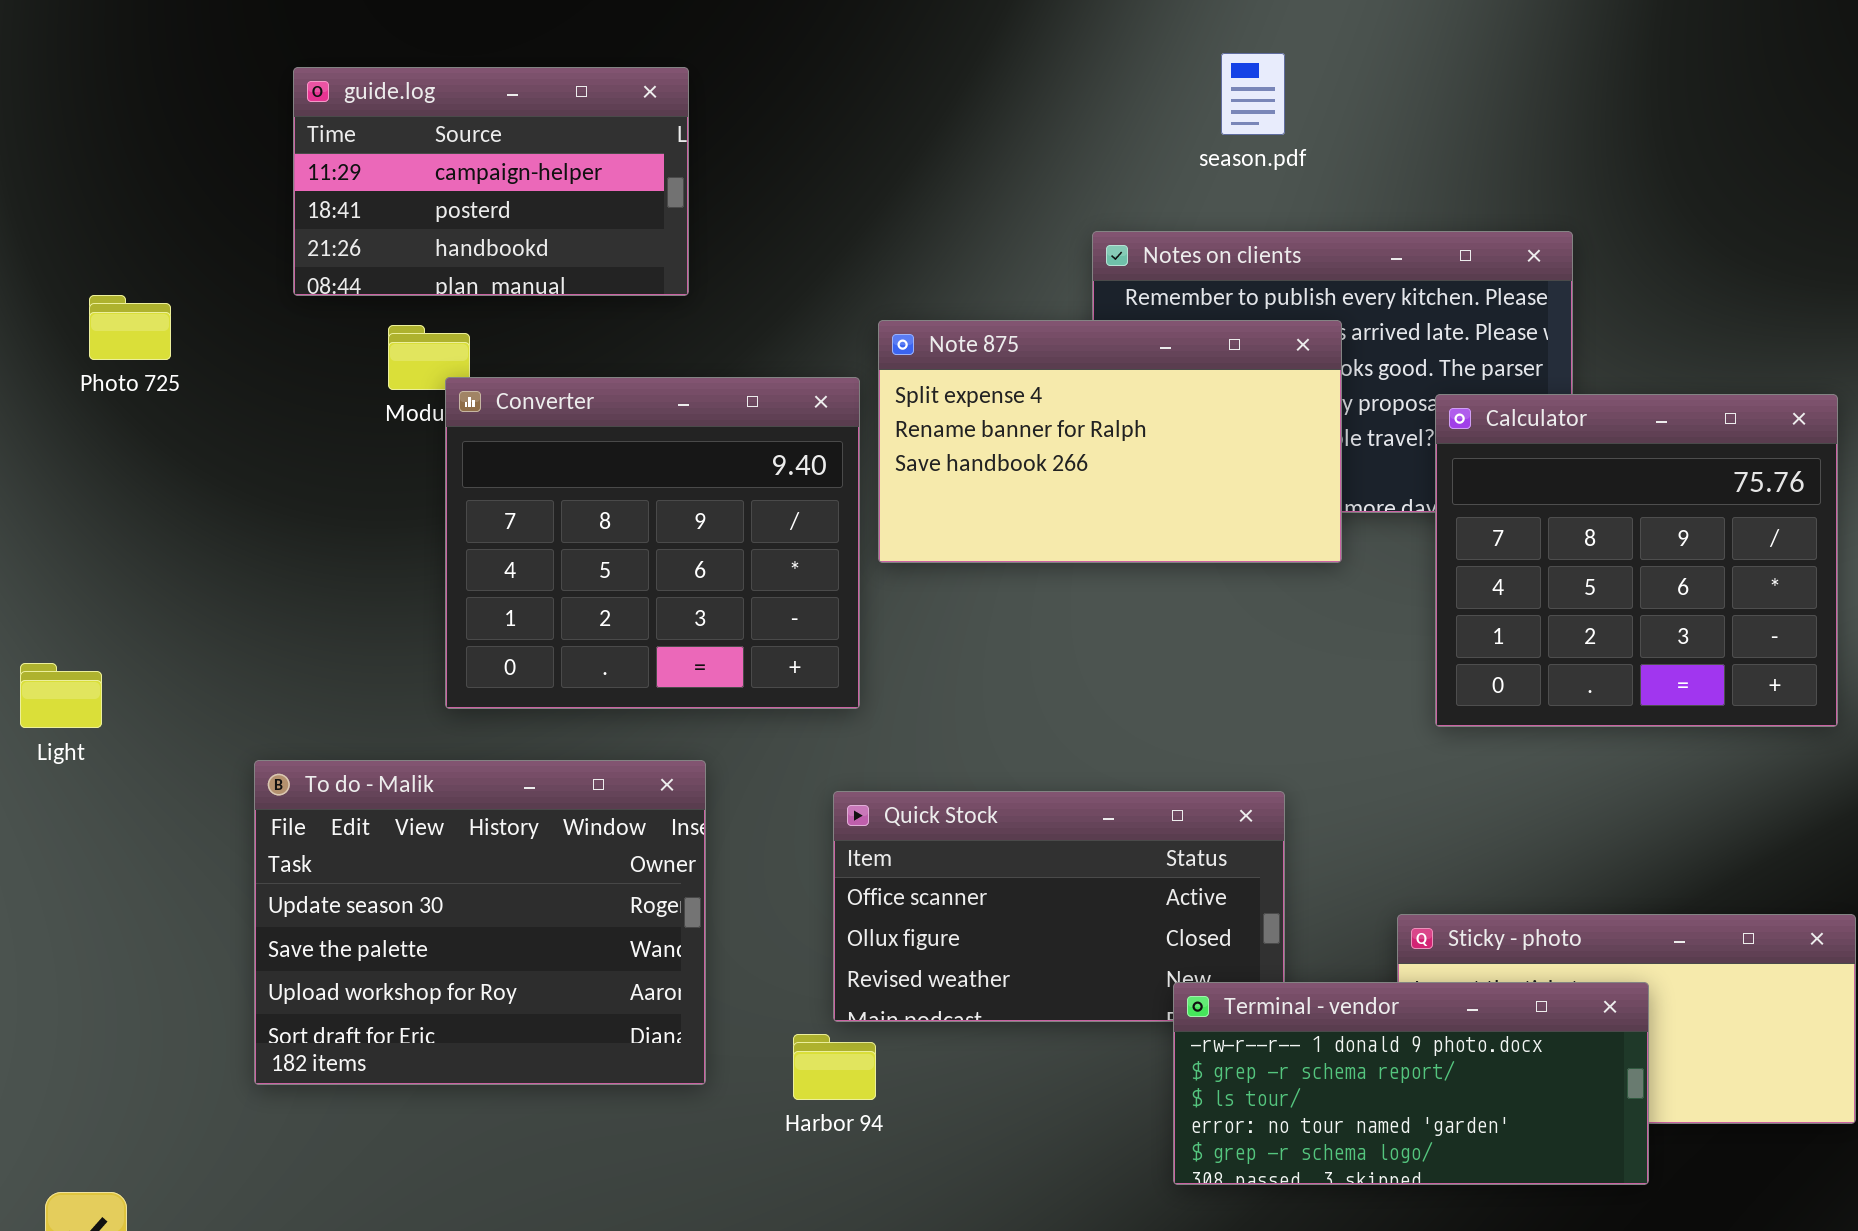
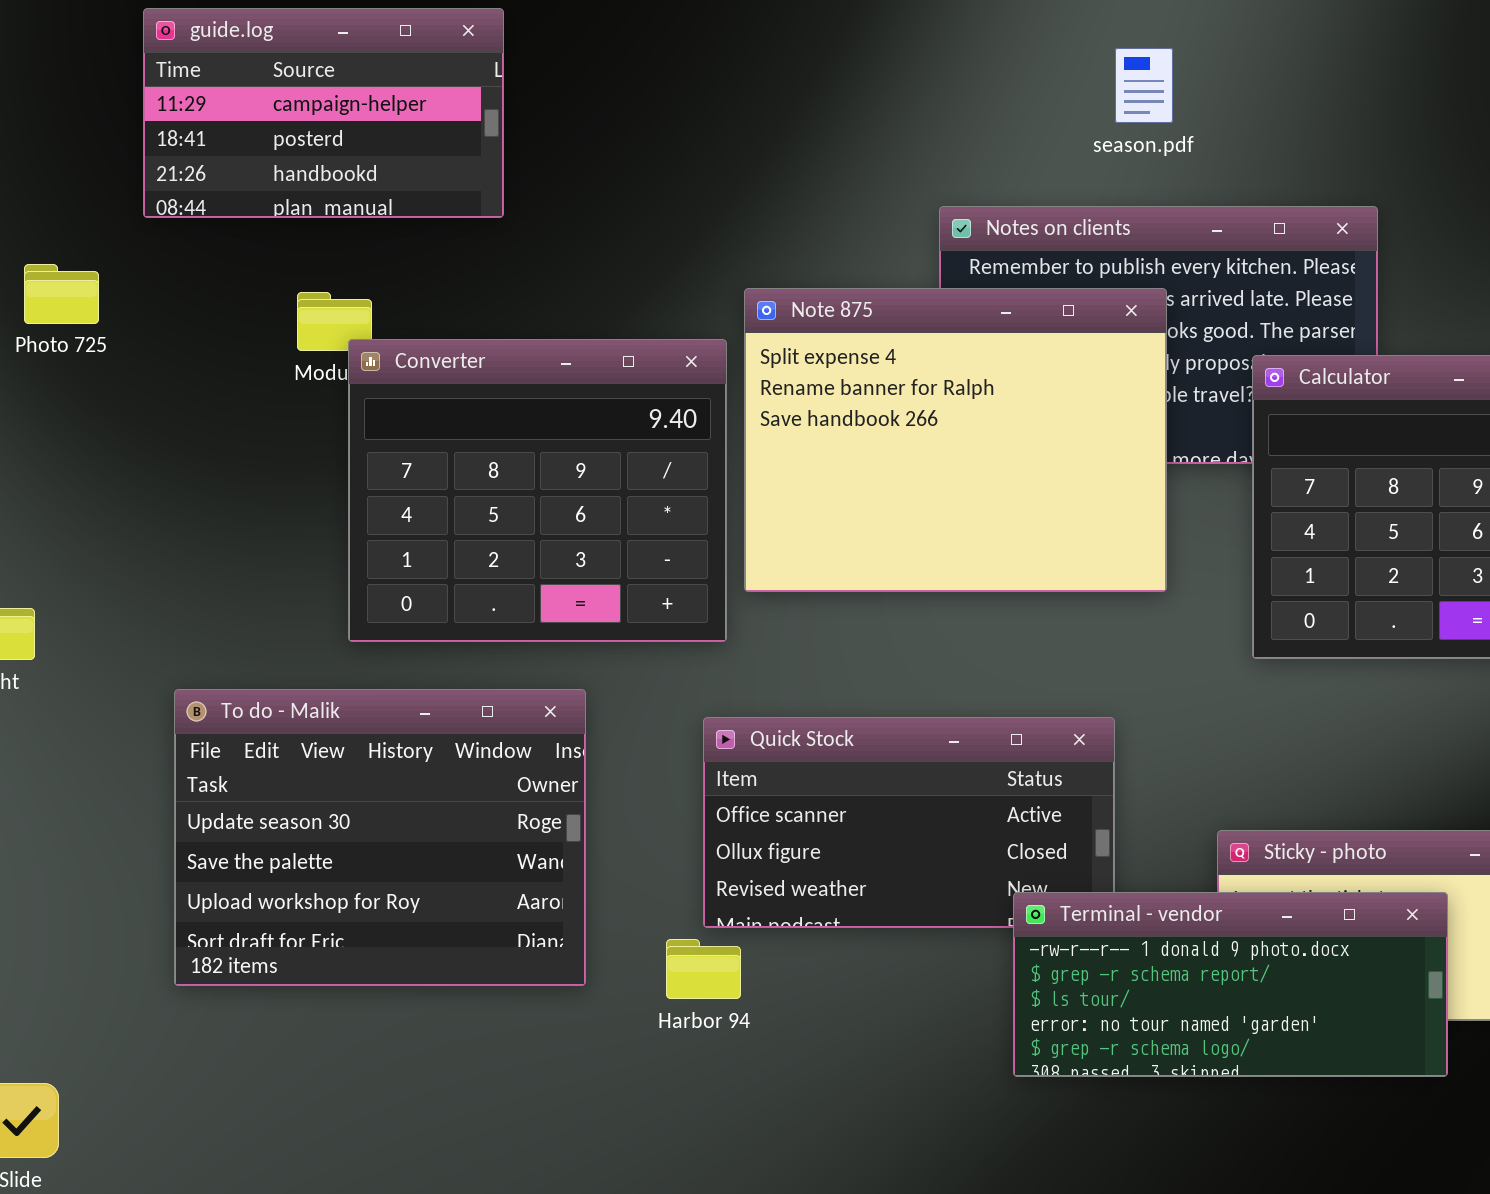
season.pdf: [1221,53,1285,135] -> [1115,48,1173,123], moved
guide.log: [293,67,689,296] -> [143,8,504,218], moved
Note 875: [878,320,1342,563] -> [744,288,1167,592], resized

